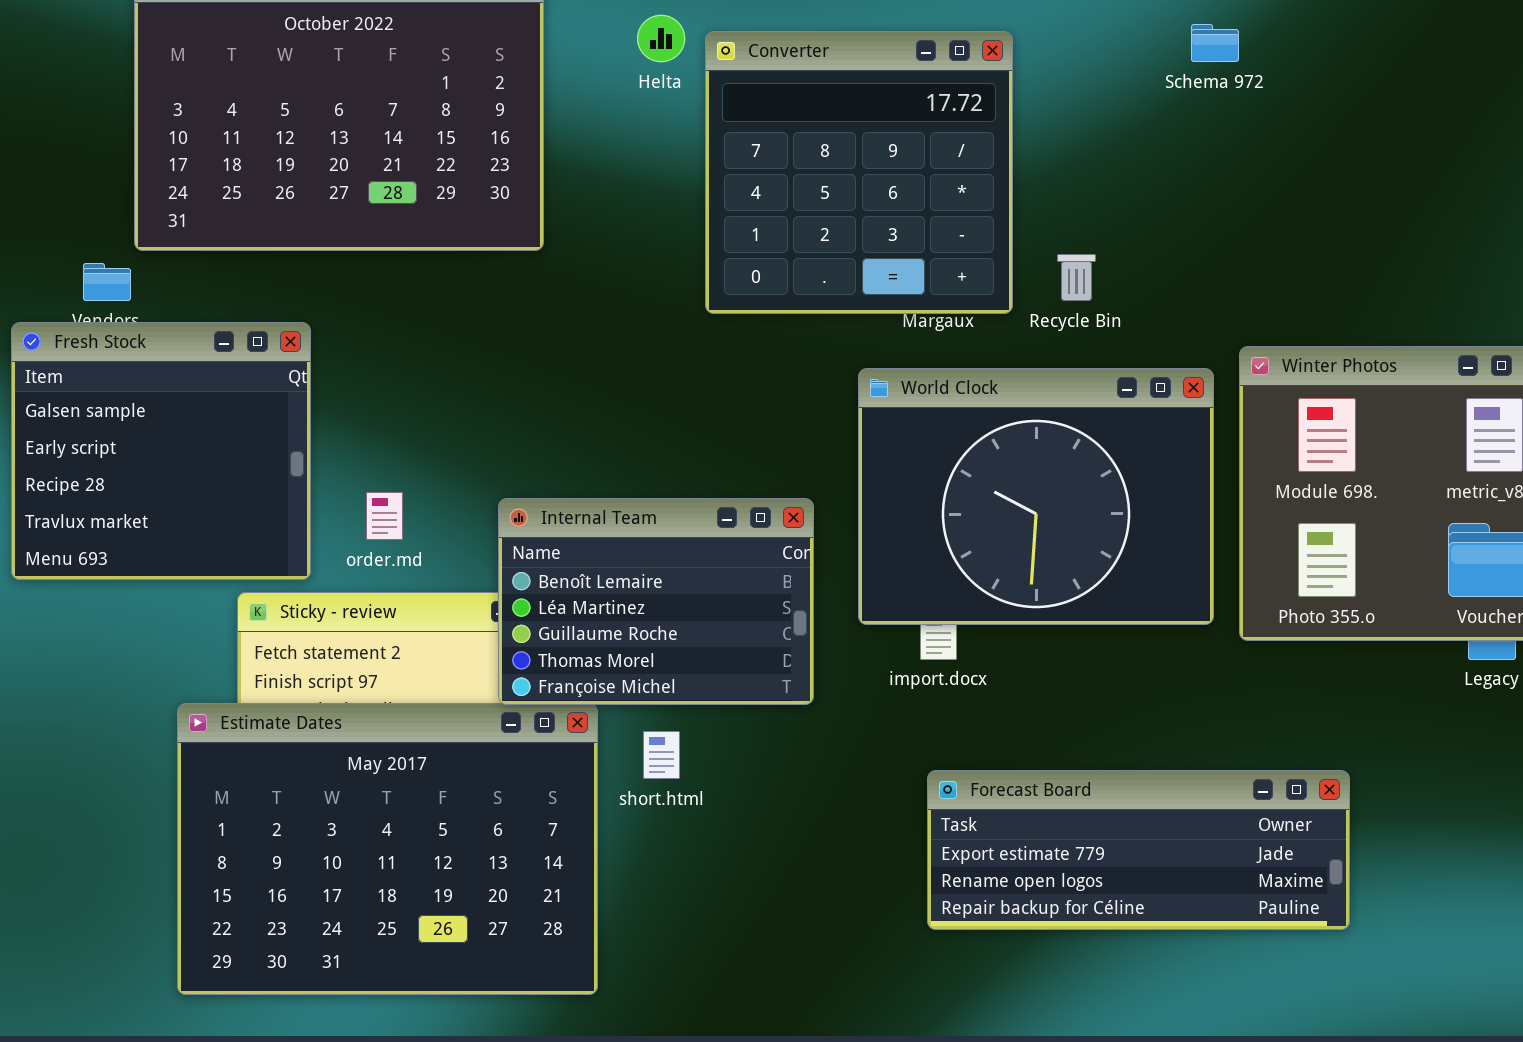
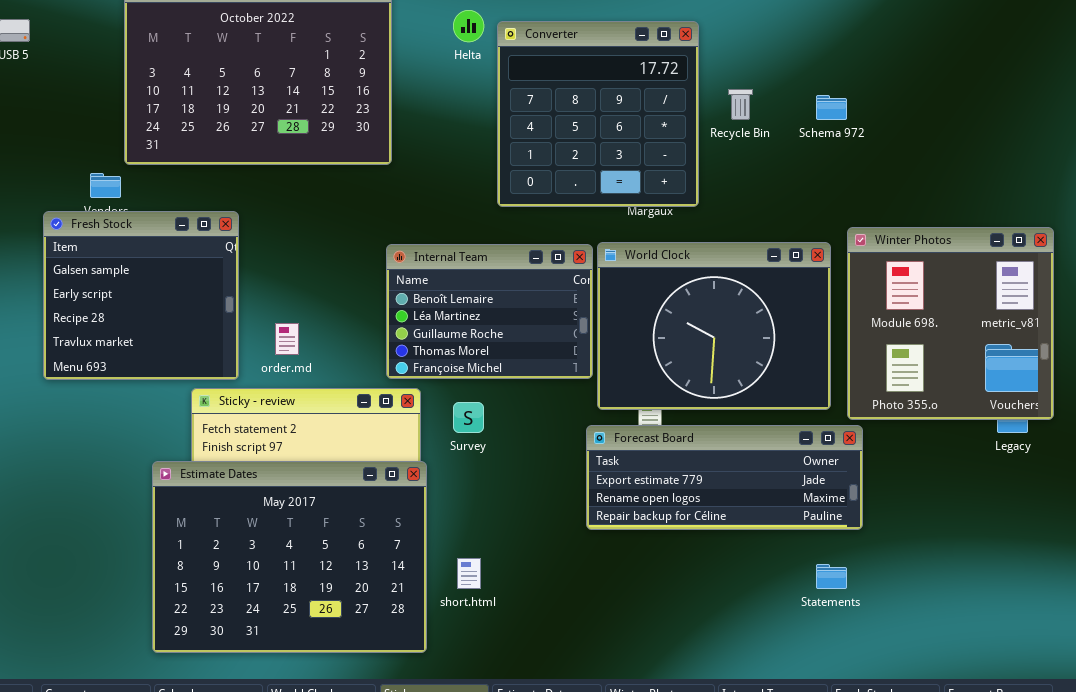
Schema 972: [1191,24,1239,62] -> [816,95,847,120], moved
Recycle Bin: [1057,254,1096,301] -> [728,89,753,120], moved
Internal Team: [498,498,814,705] -> [386,244,593,379], moved
short.html: [643,731,680,779] -> [457,558,481,589], moved
Forecast Board: [927,770,1350,930] -> [586,425,863,530], moved

